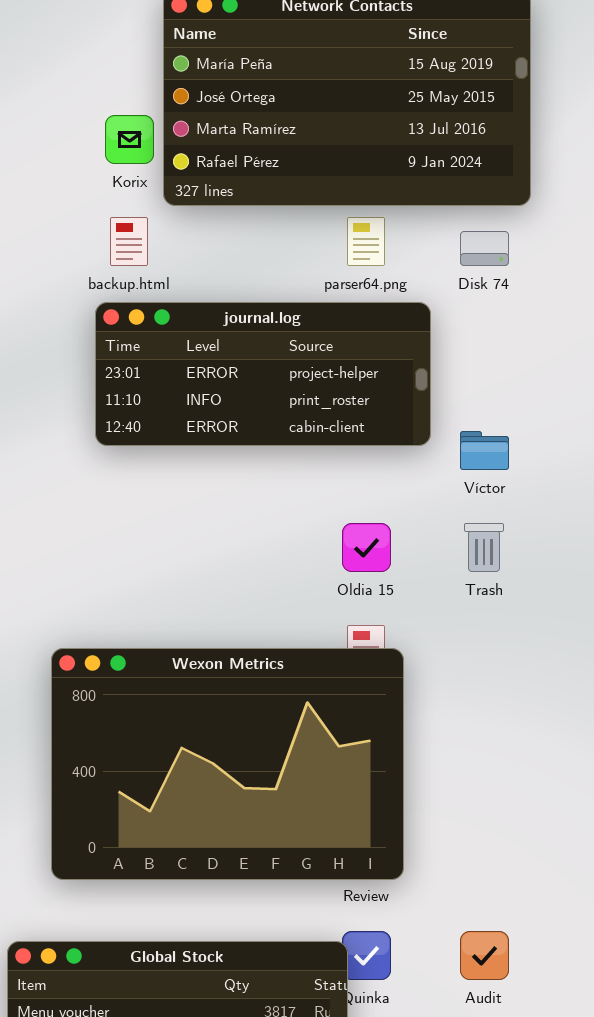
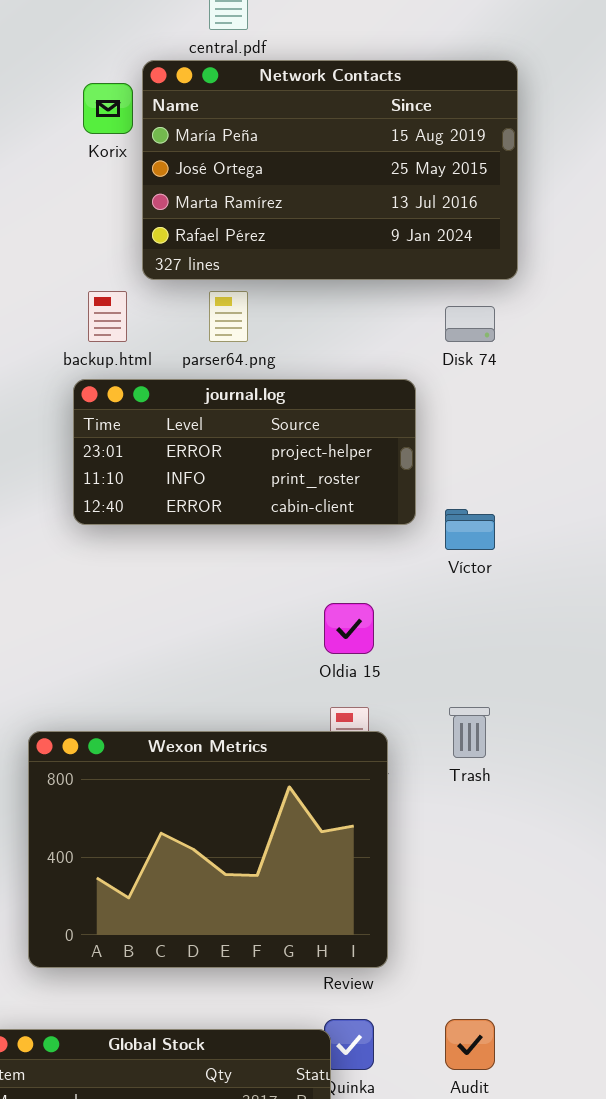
Korix: [105,115,154,164] -> [83,83,133,134], moved
parser64.png: [347,217,385,266] -> [209,291,248,342], moved
Trash: [464,523,504,572] -> [449,707,490,758], moved

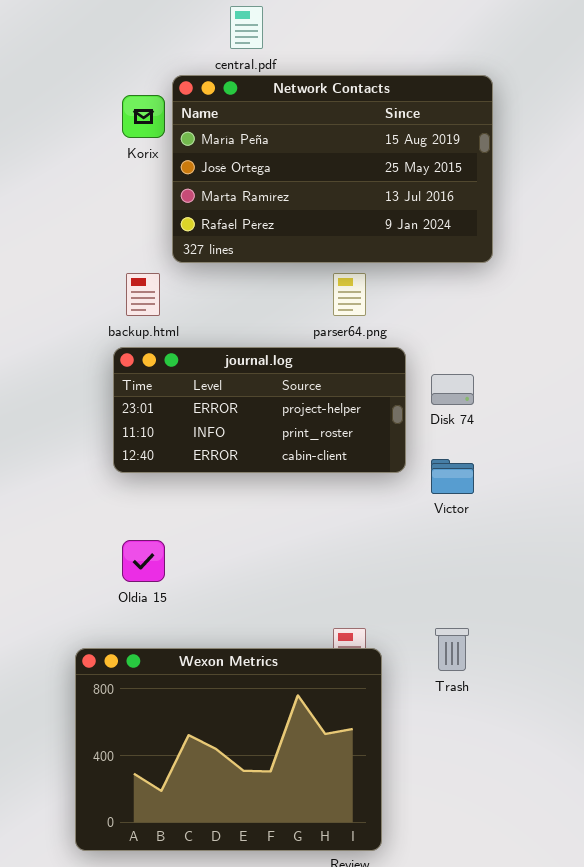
parser64.png: [209,291,248,342] -> [333,273,366,316], moved
Disk 74: [445,306,495,342] -> [431,374,474,405], moved
Oldia 15: [324,603,374,654] -> [122,540,165,582], moved

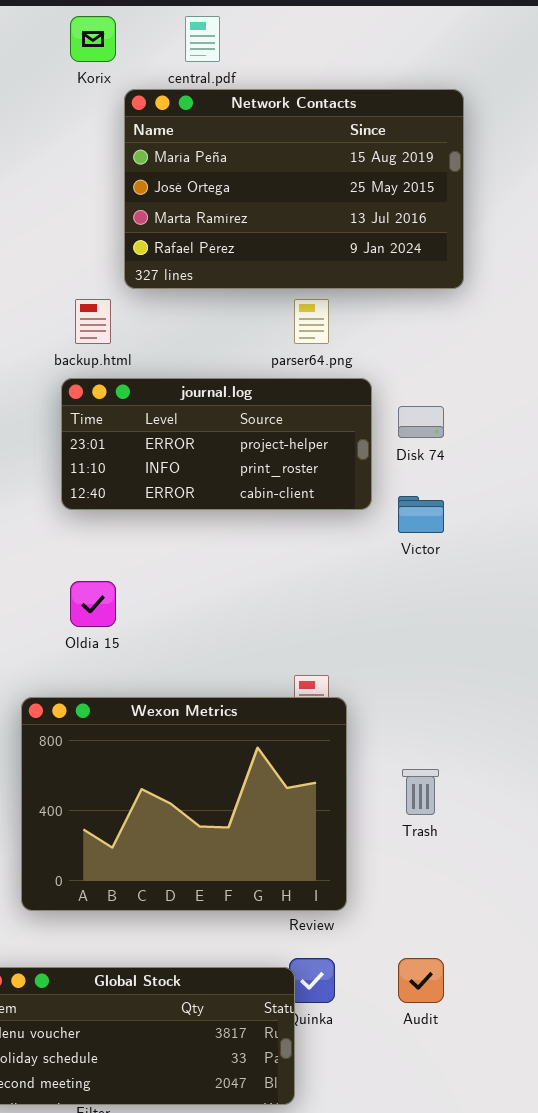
Korix: [122,95,165,138] -> [70,16,116,62], moved
Trash: [435,628,469,671] -> [402,769,439,815], moved

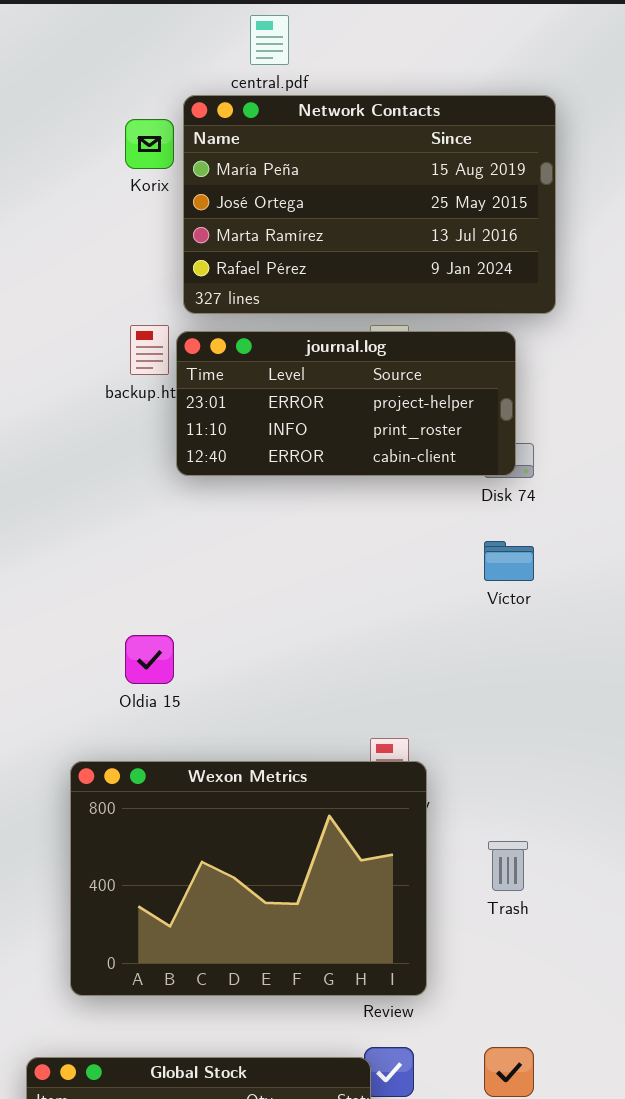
Korix: [70,16,116,62] -> [125,119,174,169], moved
journal.log: [61,378,372,510] -> [176,331,516,476], moved

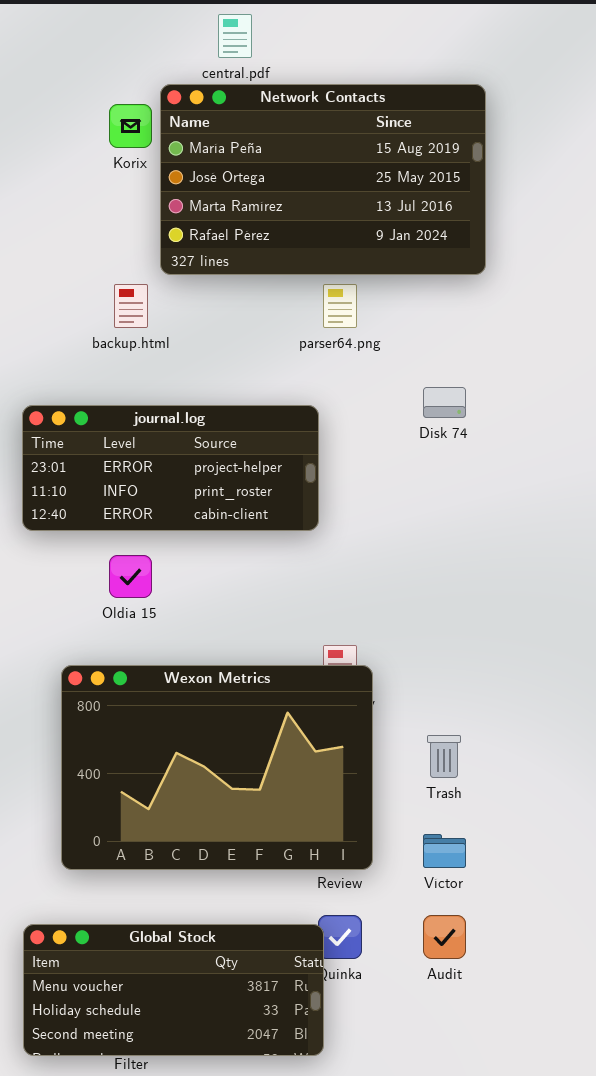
journal.log: [176,331,516,476] -> [22,405,319,531], moved
Víctor: [484,541,534,581] -> [423,834,466,868], moved

